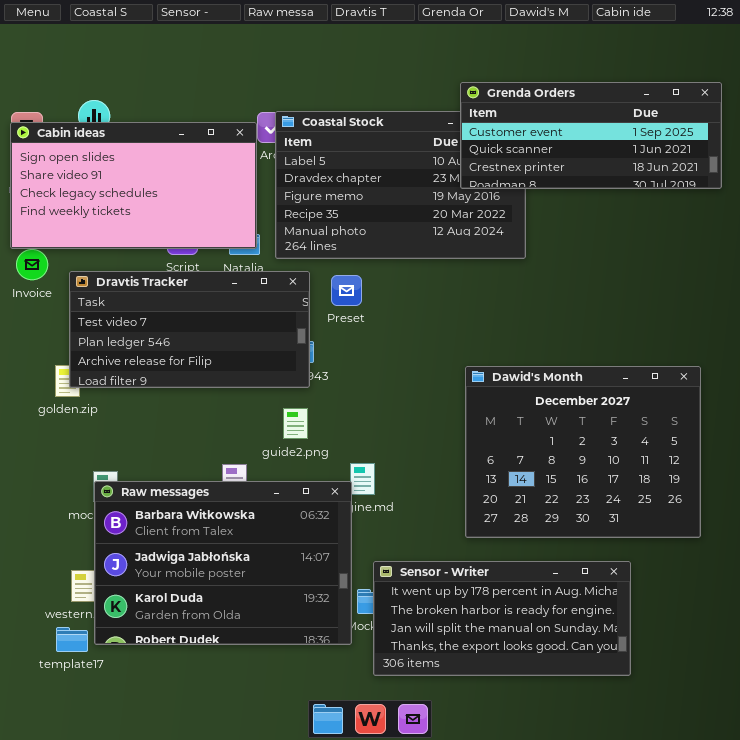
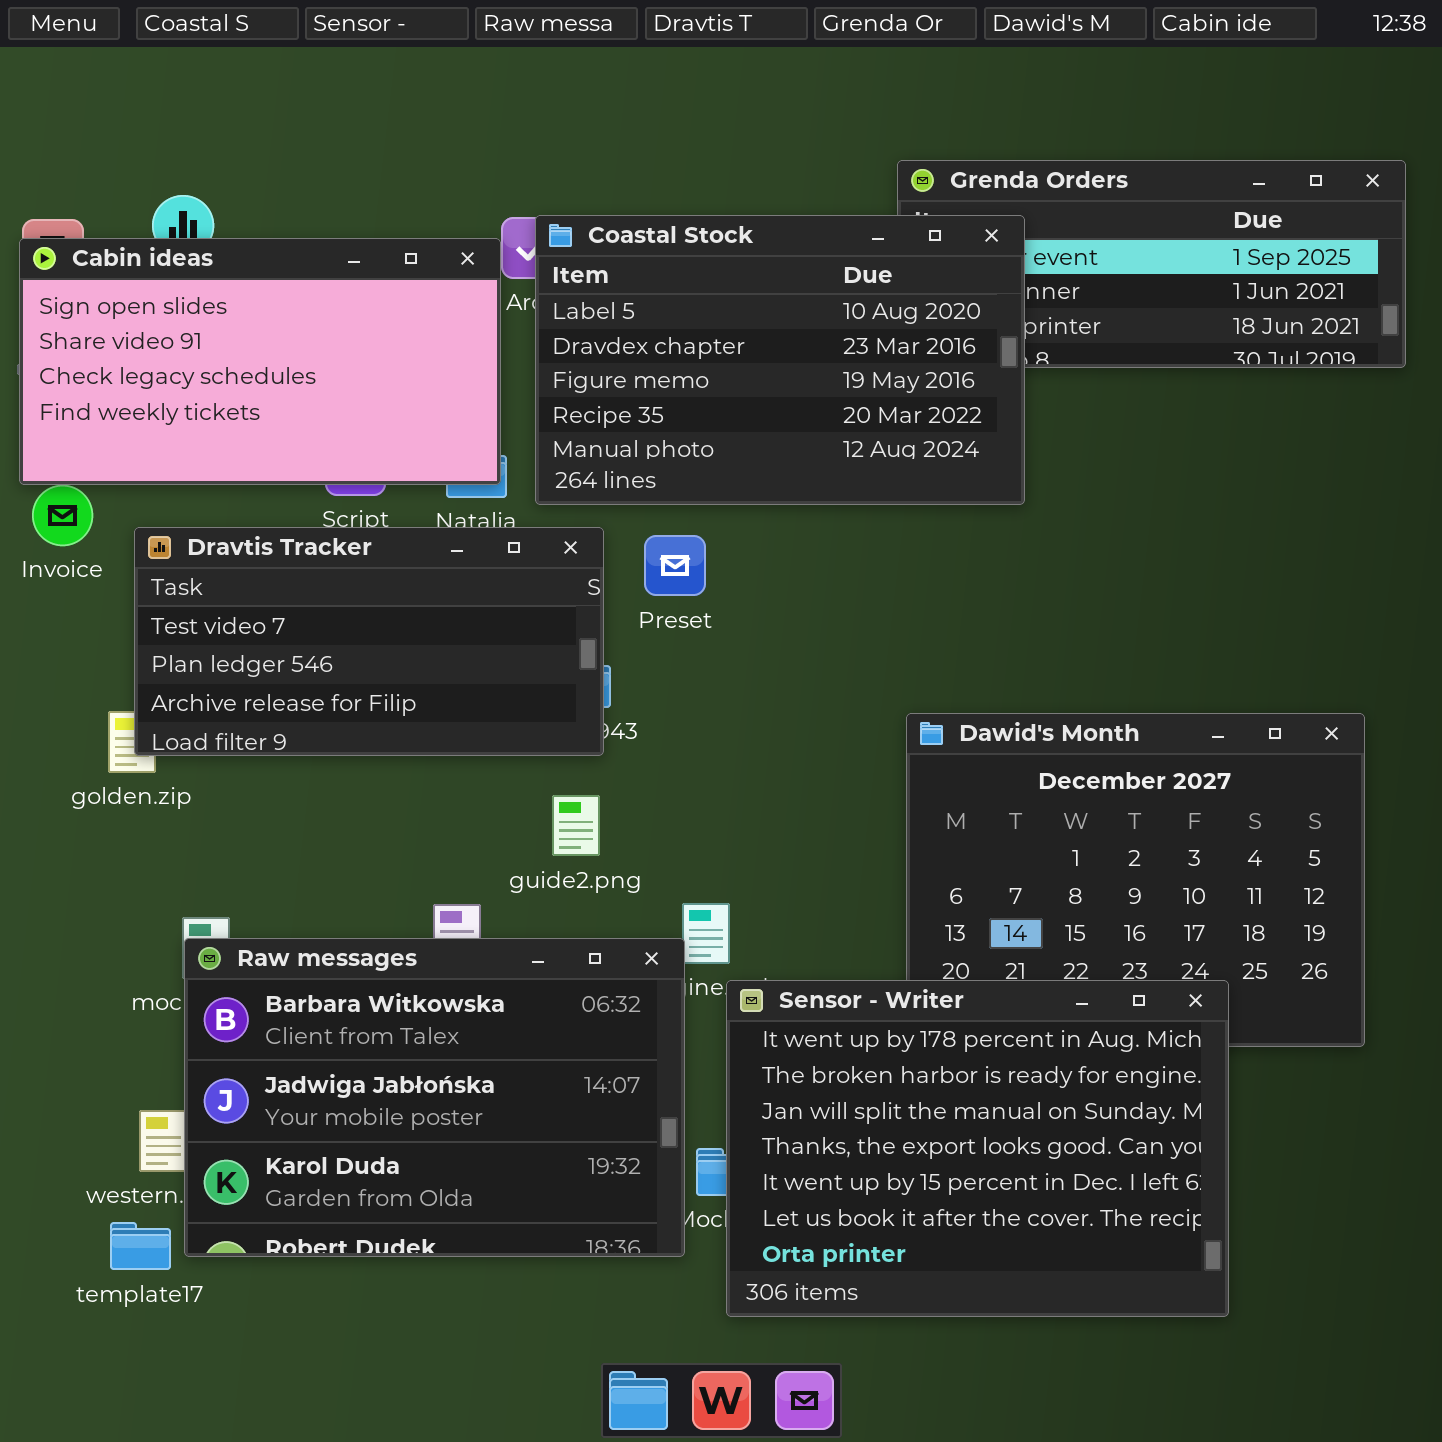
Coastal Stock: [275,111,526,259] -> [535,215,1025,505], raised
Sensor - Writer: [373,561,631,676] -> [726,980,1229,1317], resized

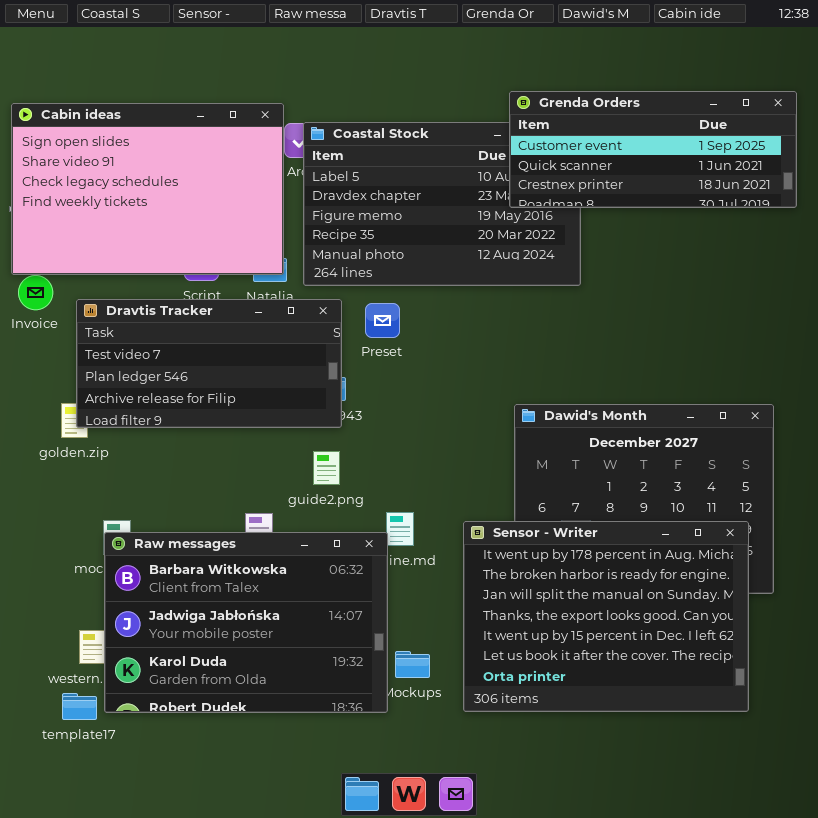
Grenda Orders: [897,160,1406,368] -> [509,91,797,208], raised
Cabin ideas: [19,238,501,485] -> [11,103,284,275], resized
Sensor - Writer: [726,980,1229,1317] -> [463,521,749,712], moved

